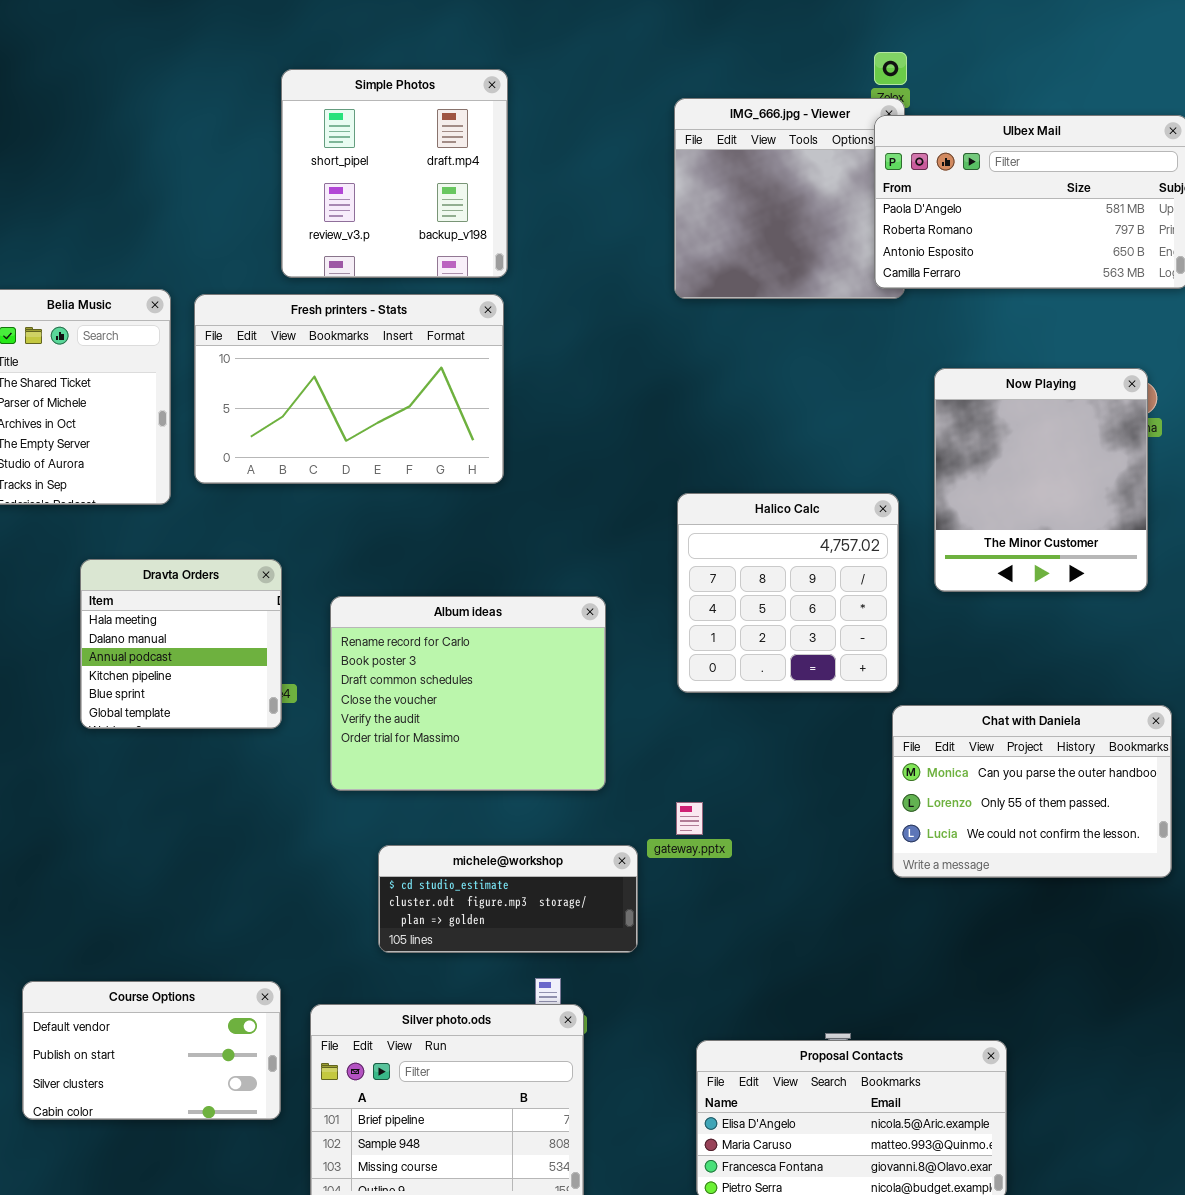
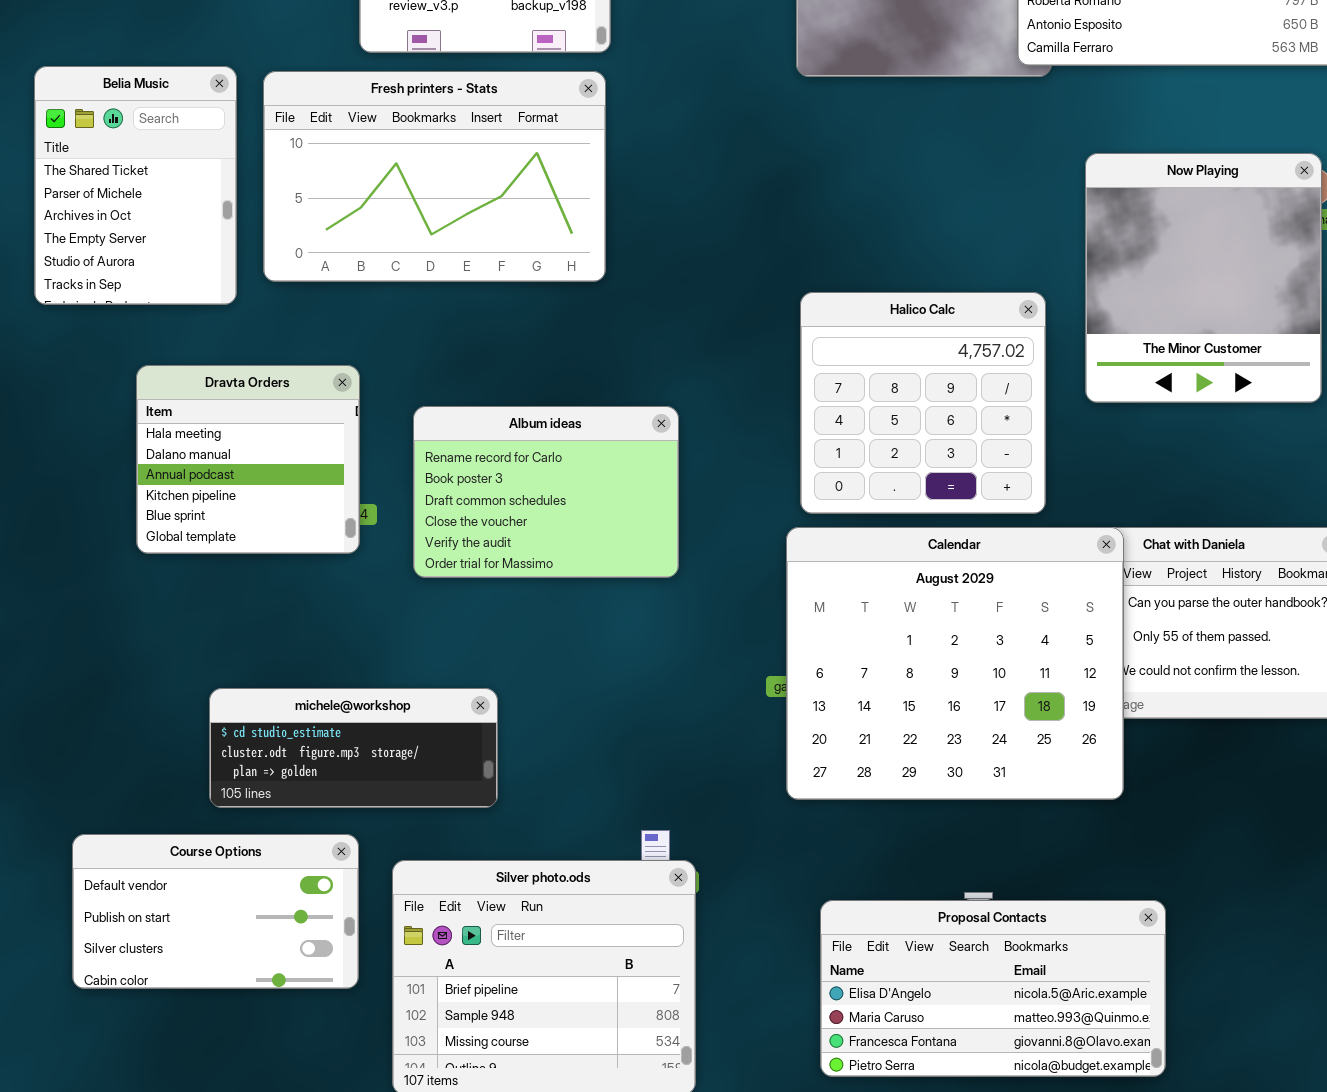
Album ideas: [330,596,606,791] -> [413,406,679,578], resized
Calendar: none -> [786,527,1124,800], opened
michele@workshop: [378,845,638,953] -> [209,688,498,808], moved

